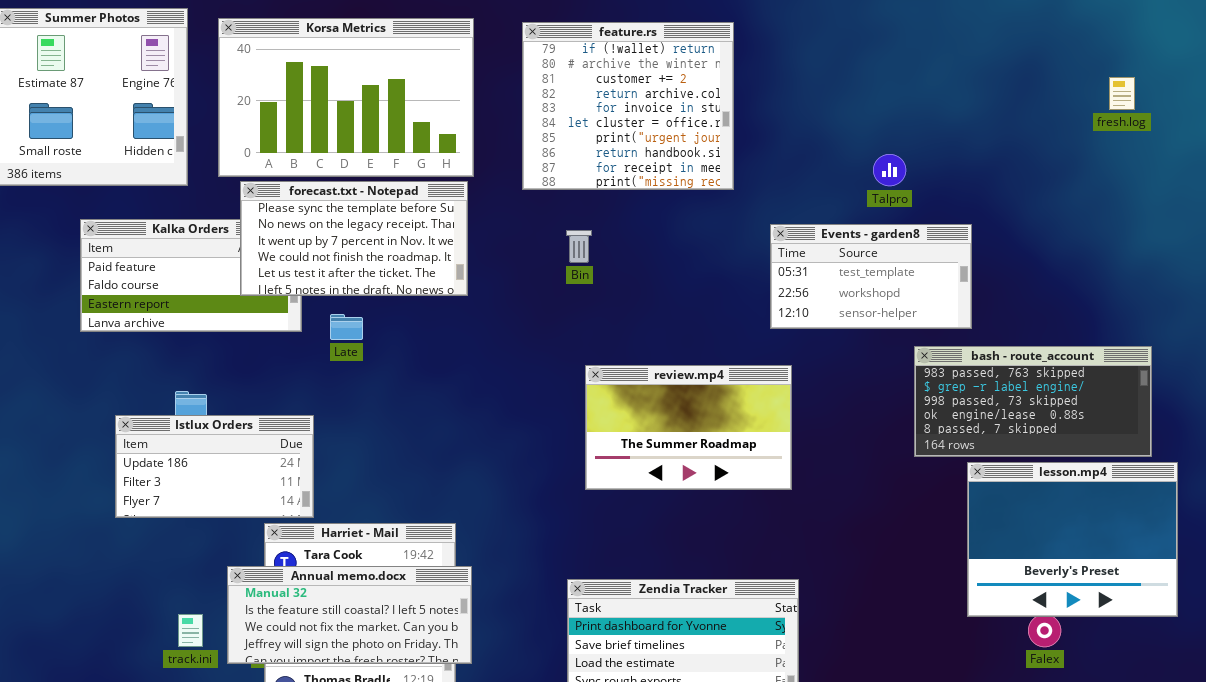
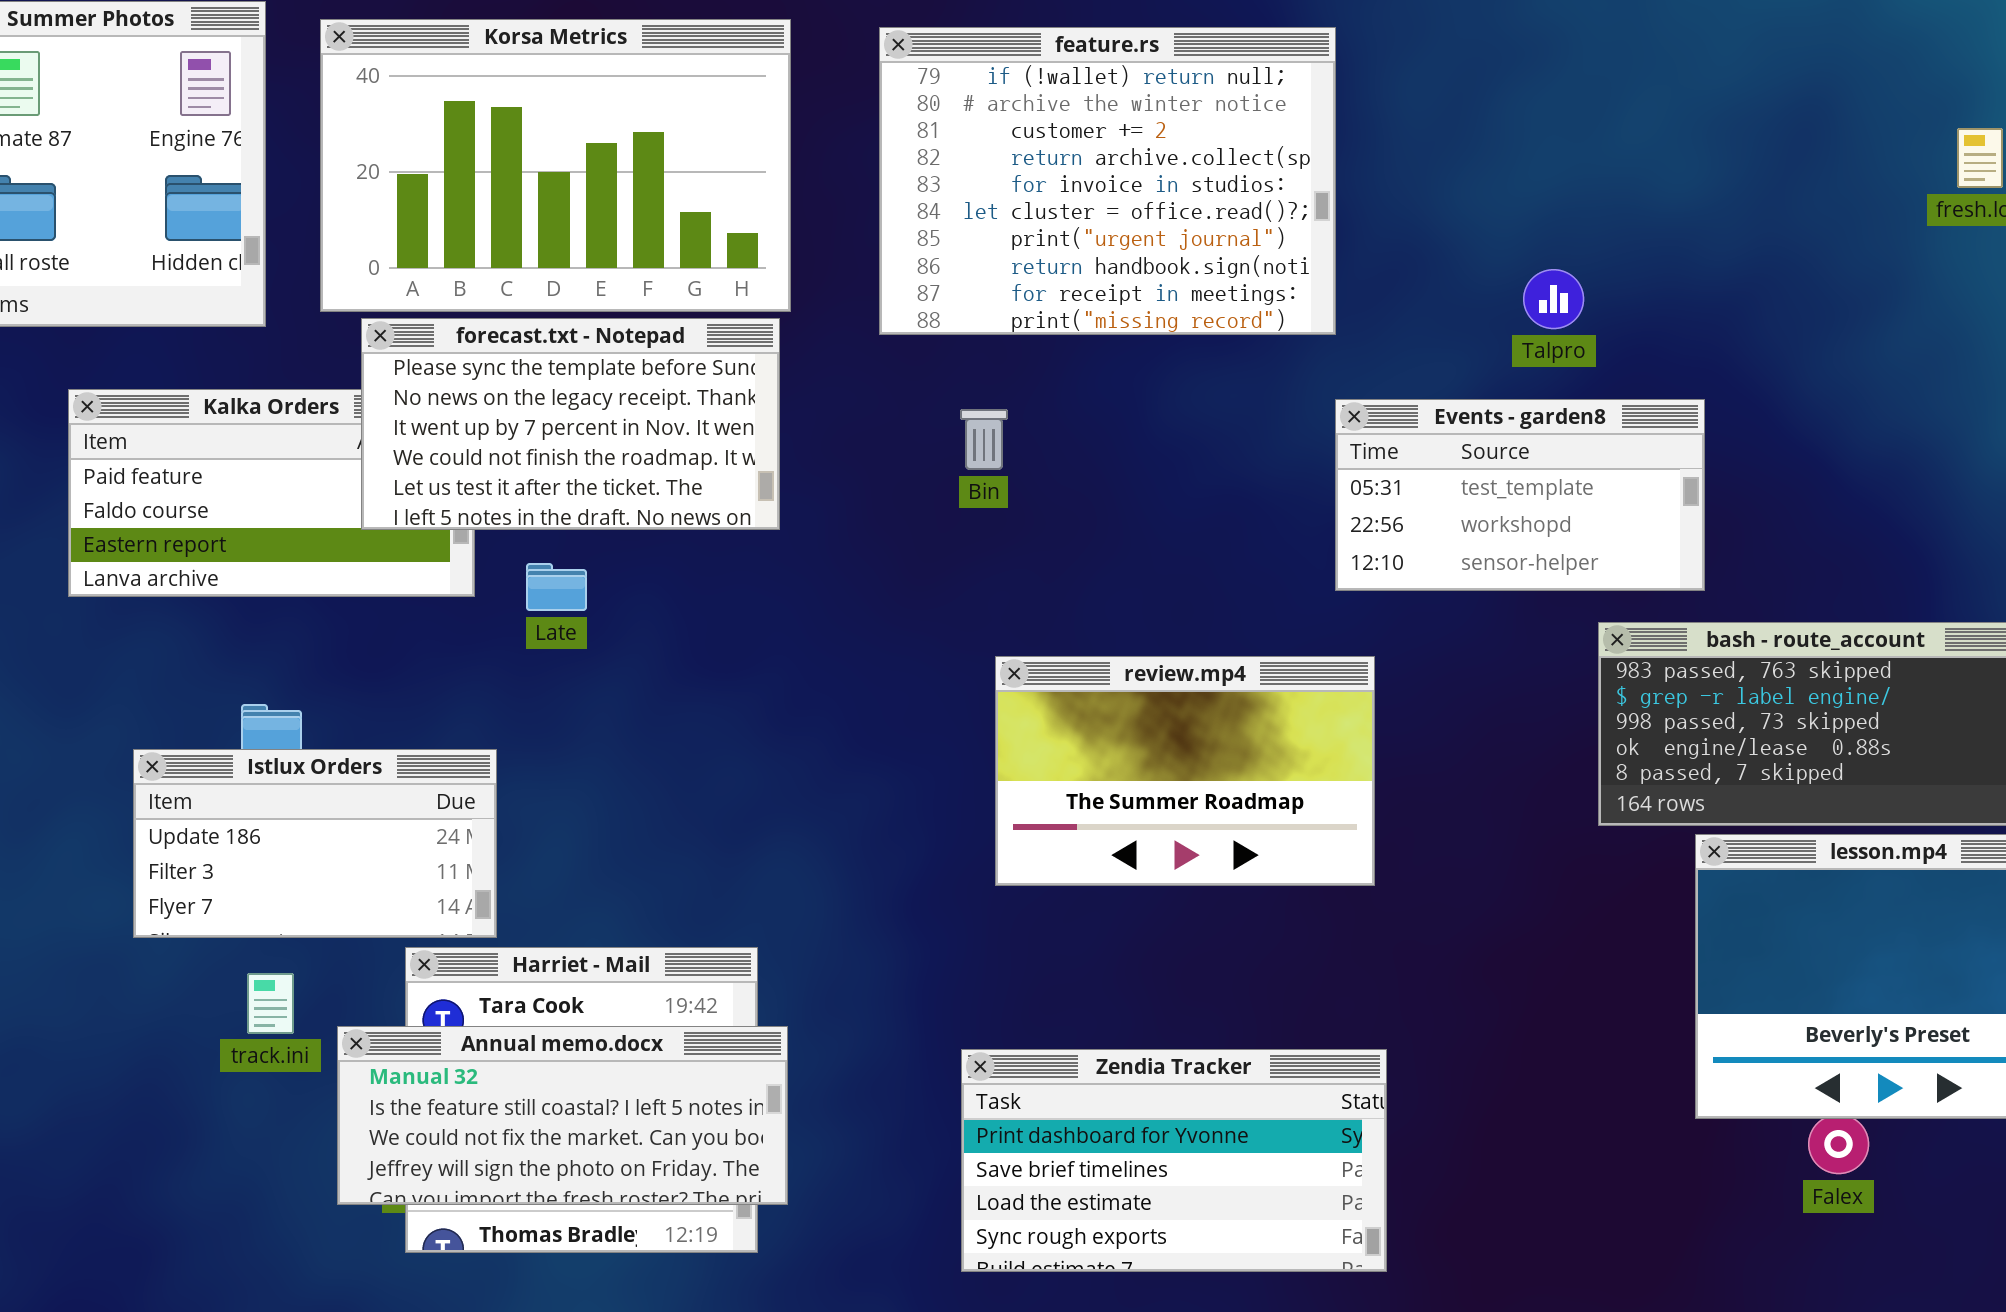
feature.rs: [522,22,734,190] -> [879,27,1336,335], resized
track.ini: [178,614,203,647] -> [247,973,294,1034], moved

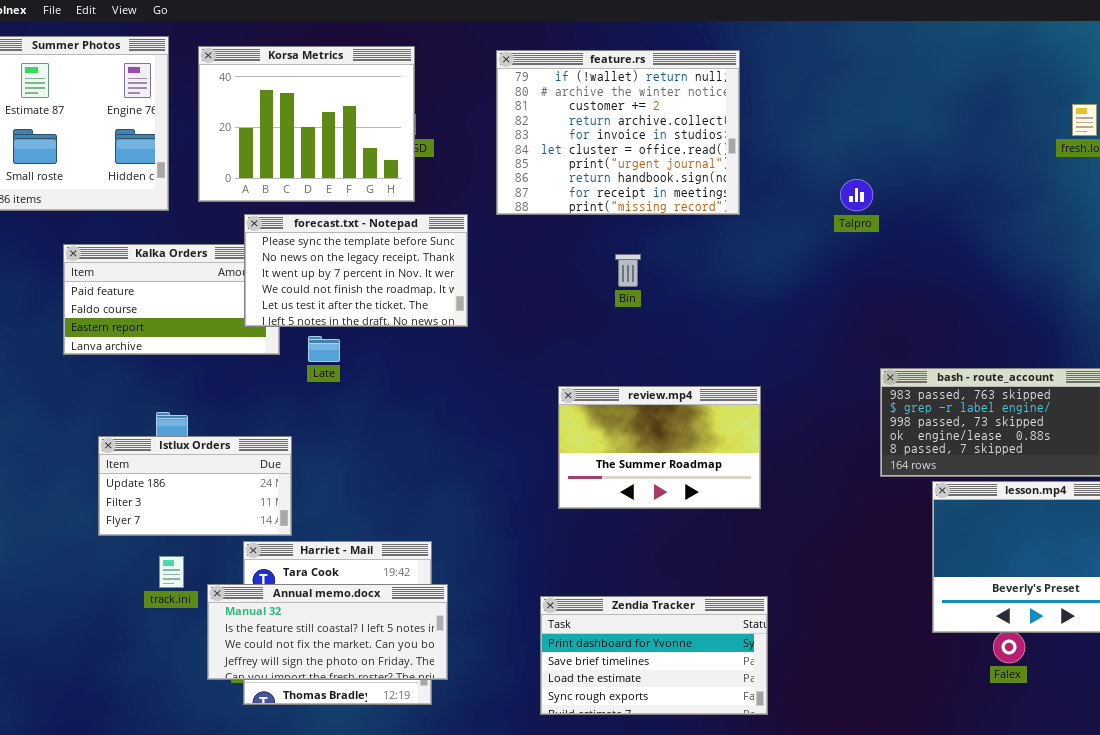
Korsa Metrics: [320,19,791,312] -> [198,46,415,202], resized
forecast.txt - Notepad: [361,318,780,530] -> [244,214,468,327], moved
Events - garden8: [1335,399,1705,591] -> none, closed
Bin: [960,409,1008,470] -> [615,254,641,287], moved

